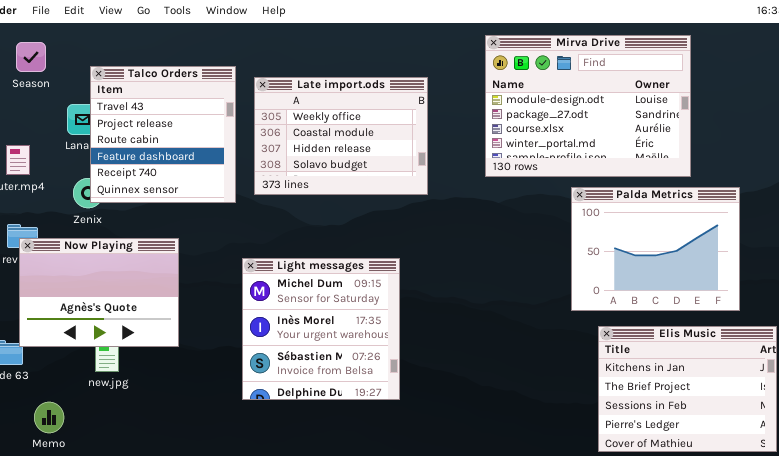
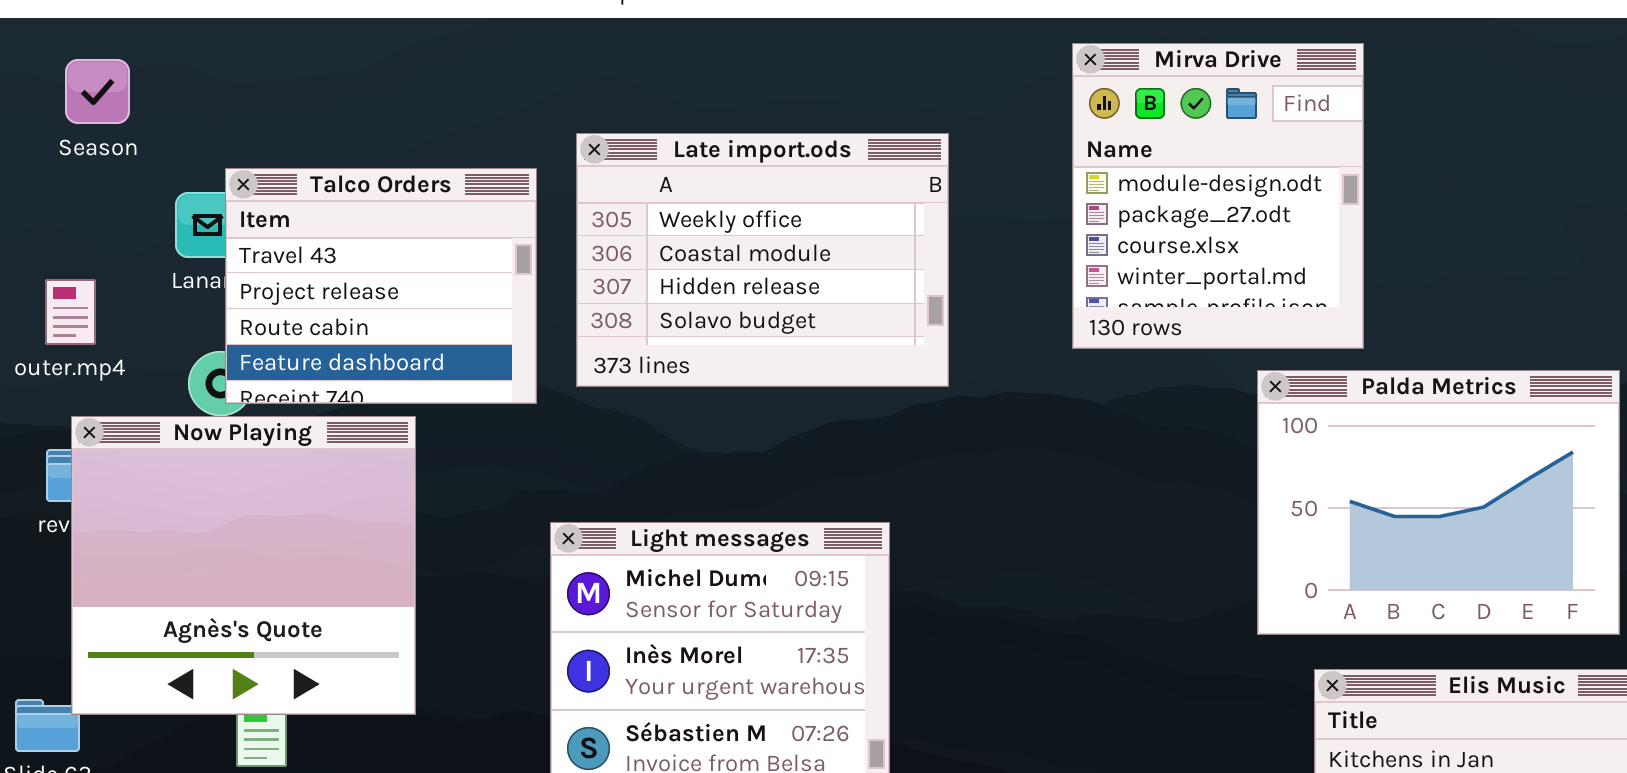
Mirva Drive: [485,35,691,177] -> [1072,43,1364,349], resized
Talco Orders: [90,66,236,203] -> [225,168,537,404], resized
Now Playing: [19,238,179,347] -> [71,416,416,715], resized

